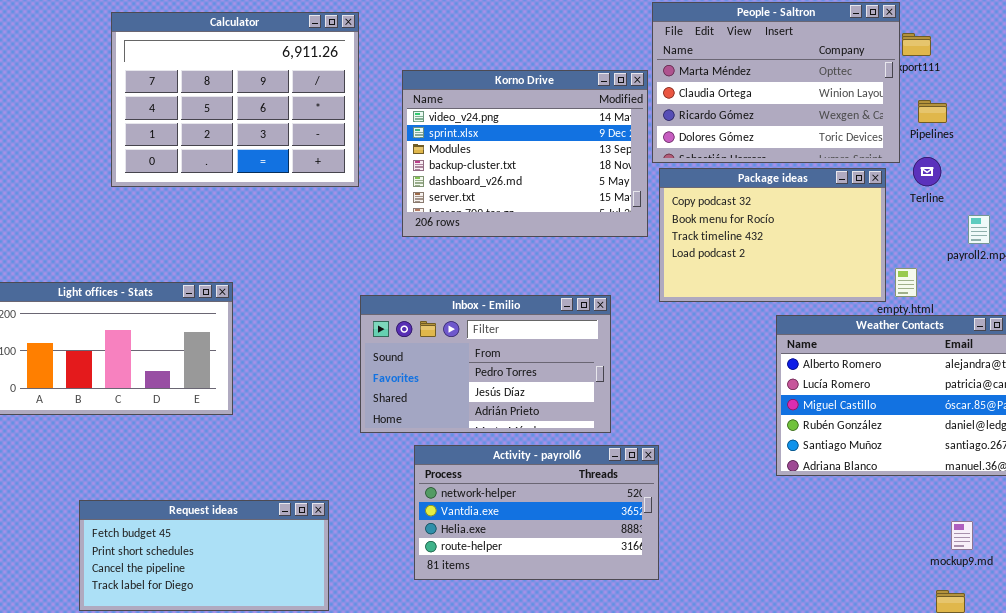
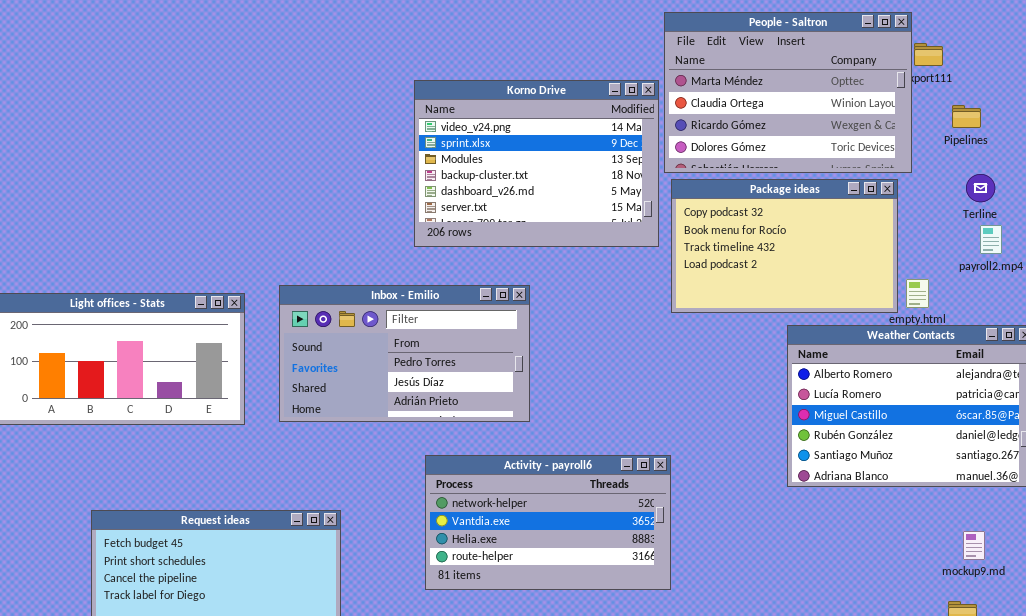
Calculator: [111,12,359,187] -> none, closed
Pipelines: [918,100,947,123] -> [952,105,981,128], moved
Terline: [913,157,941,186] -> [966,174,995,202], moved
Inbox - Emilio: [360,295,611,433] -> [279,285,530,422], moved

